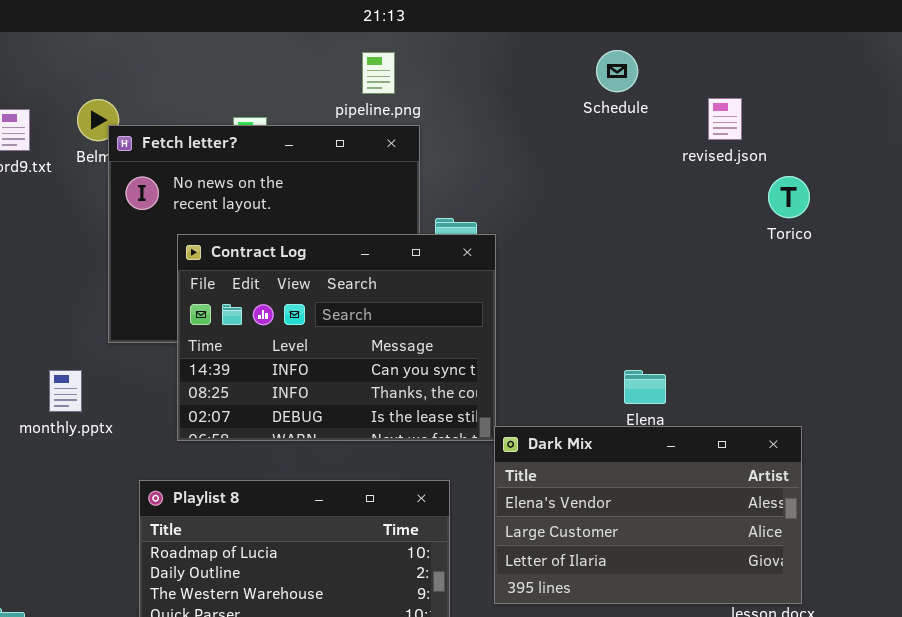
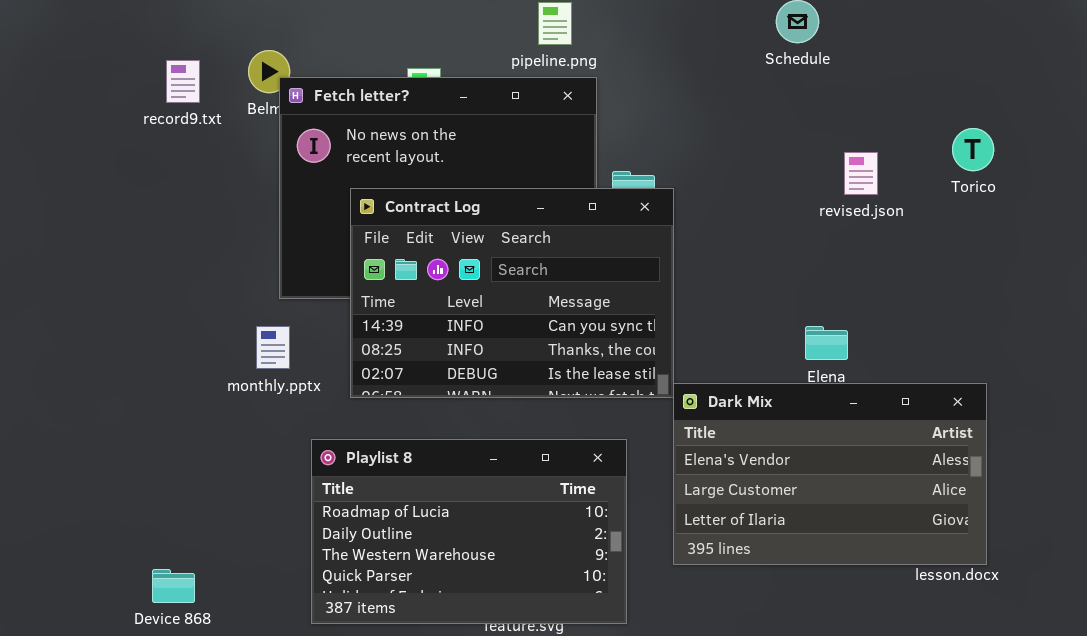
revised.json: [708,98,742,140] -> [844,152,878,195], moved
monthly.pptx: [49,370,82,412] -> [256,326,290,369], moved

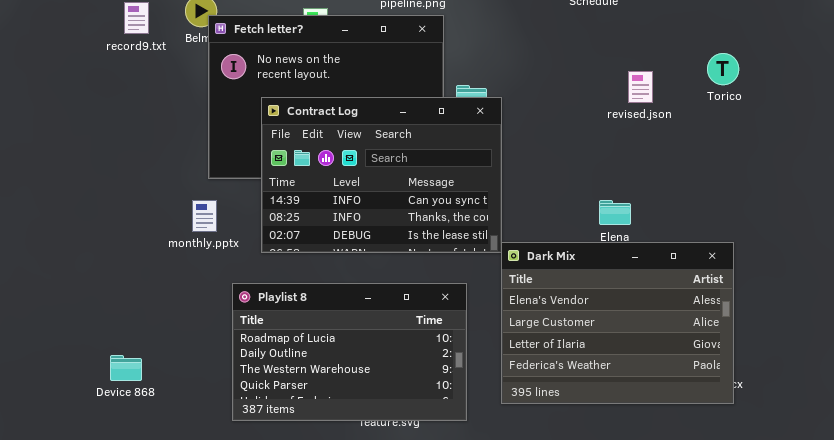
Dark Mix: [673,383,987,565] -> [501,242,734,404], resized
Device 868: [152,569,195,603] -> [110,355,142,381], moved

